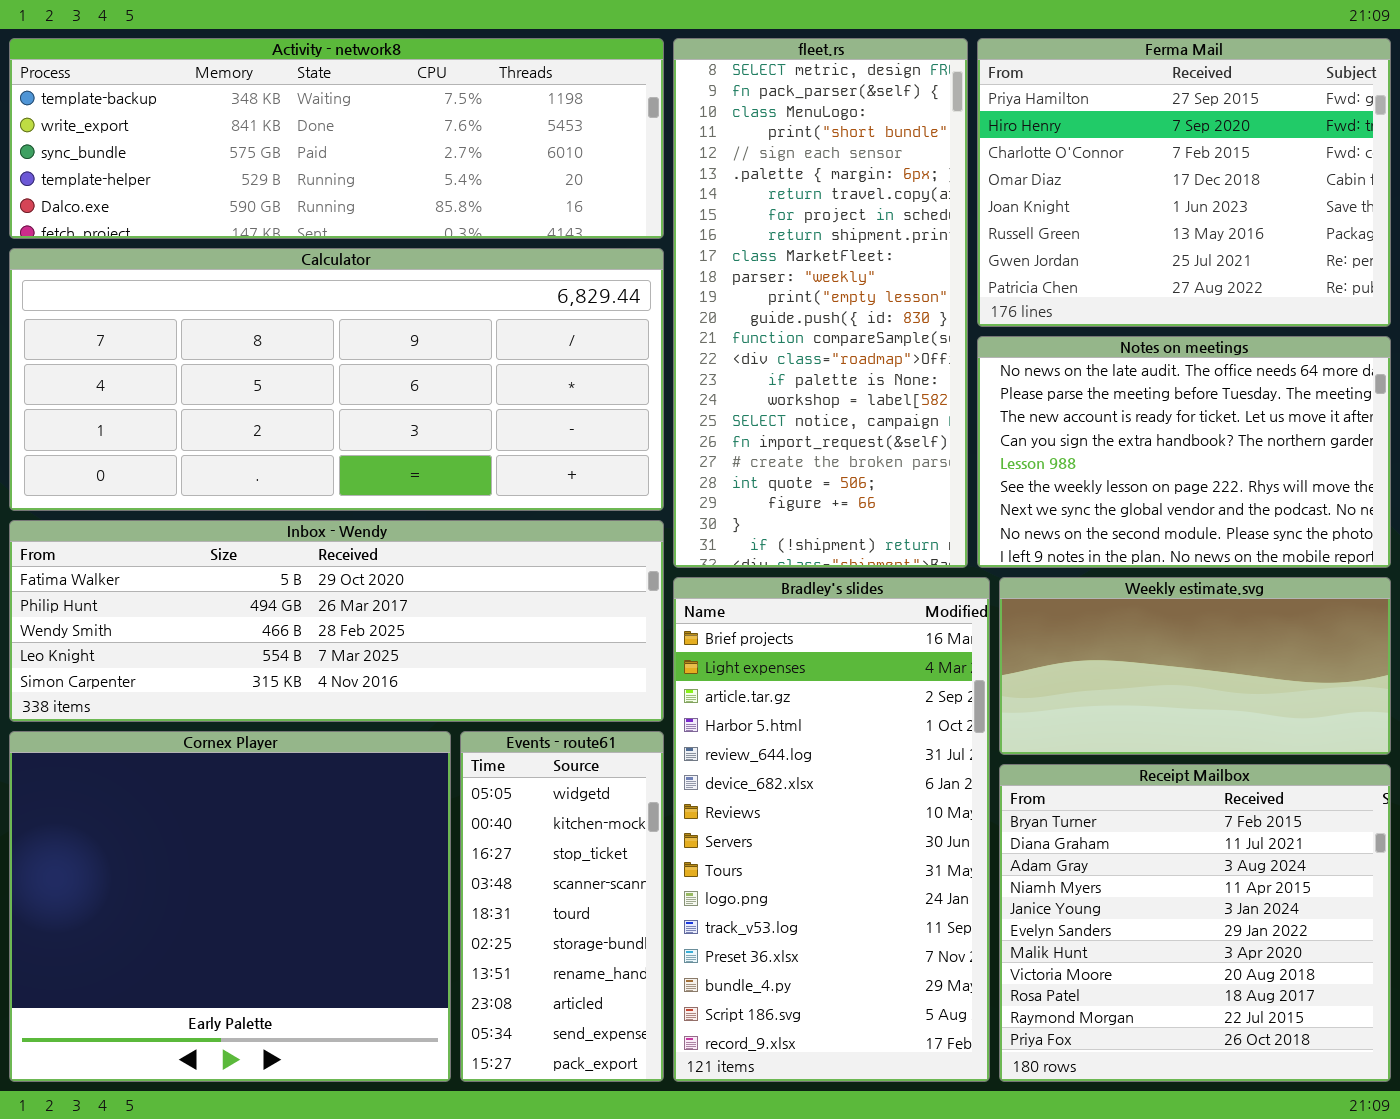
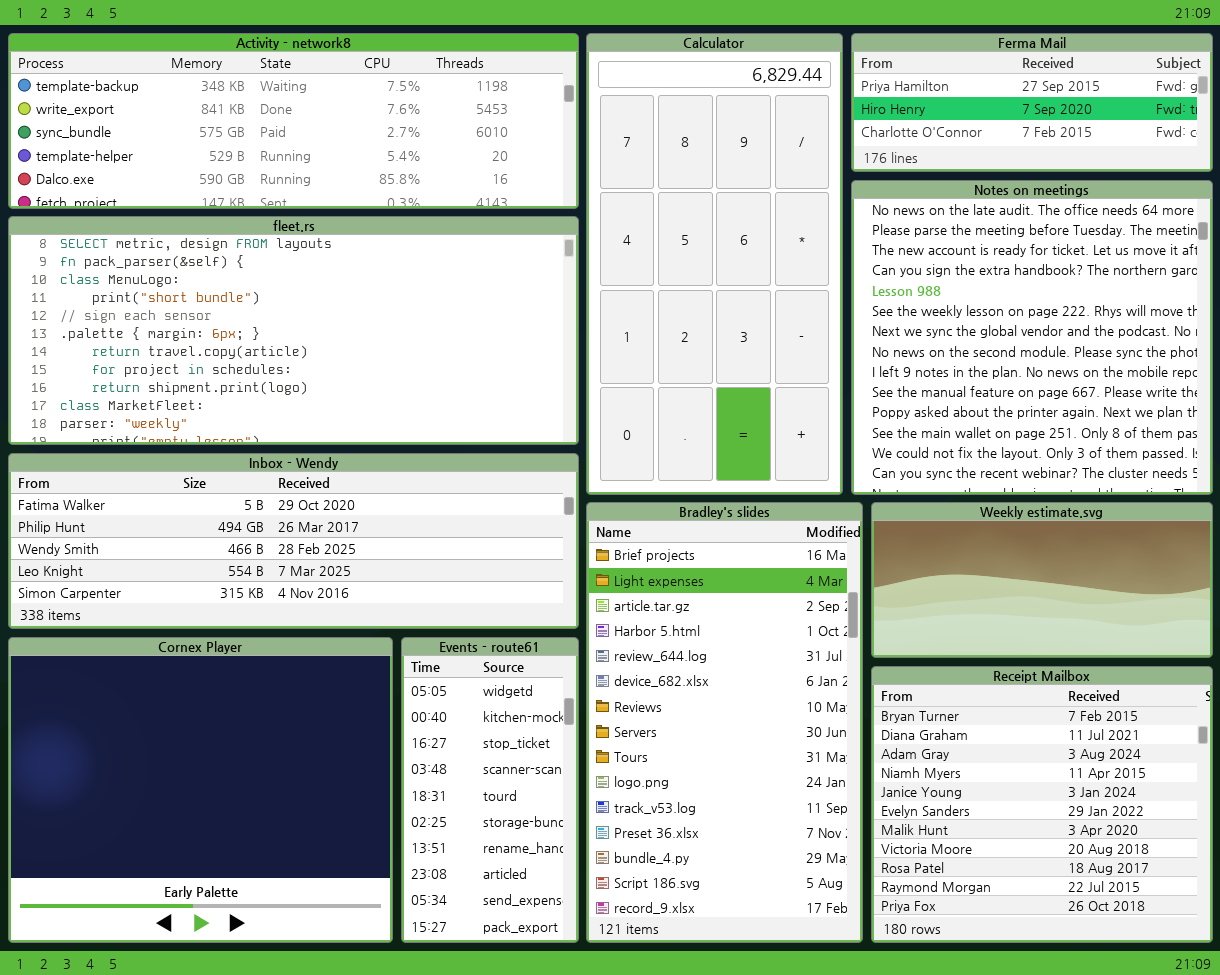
fleet.rs: [673,38,968,568] -> [8,216,579,445], moved, resized
Ferma Mail: [977,38,1391,327] -> [851,33,1213,172], resized
Calculator: [9,248,664,511] -> [586,33,843,495], moved, resized
Notes on meetings: [977,336,1391,568] -> [851,180,1213,495], resized

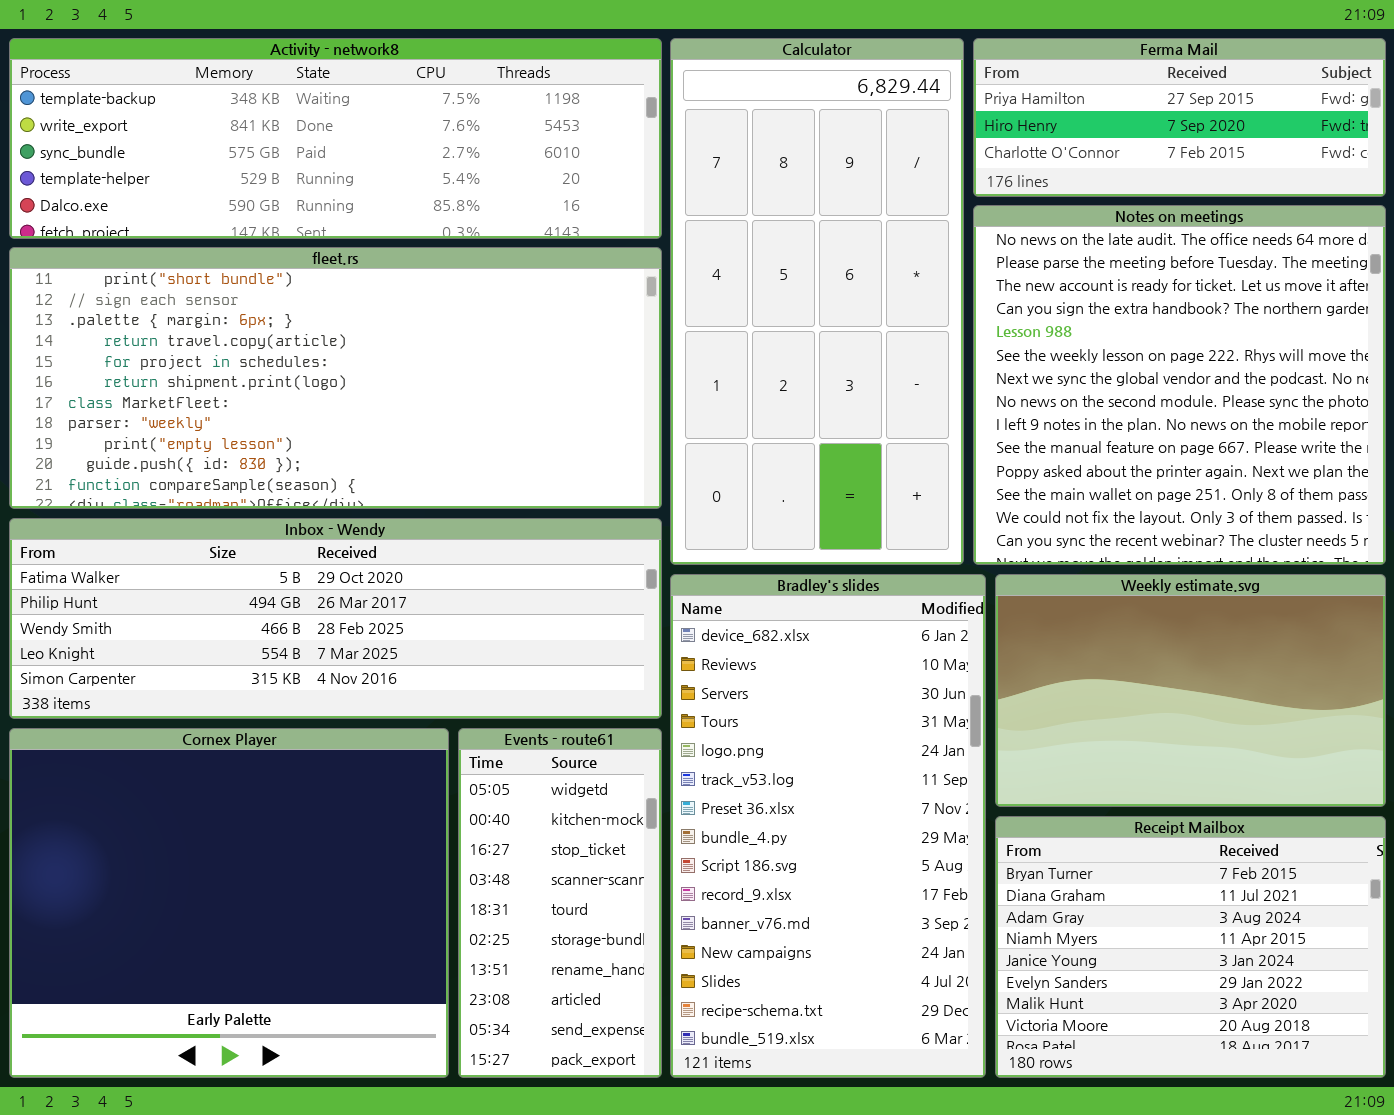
fleet.rs: [8,216,579,445] -> [9,247,662,509], scrolled down 3 rows
Bradley's slides: [586,502,863,943] -> [670,574,986,1078], scrolled down 5 rows
Weekly estimate.svg: [871,502,1213,658] -> [995,574,1386,807], resized
Receipt Mailbox: [871,666,1213,943] -> [995,816,1386,1078], resized

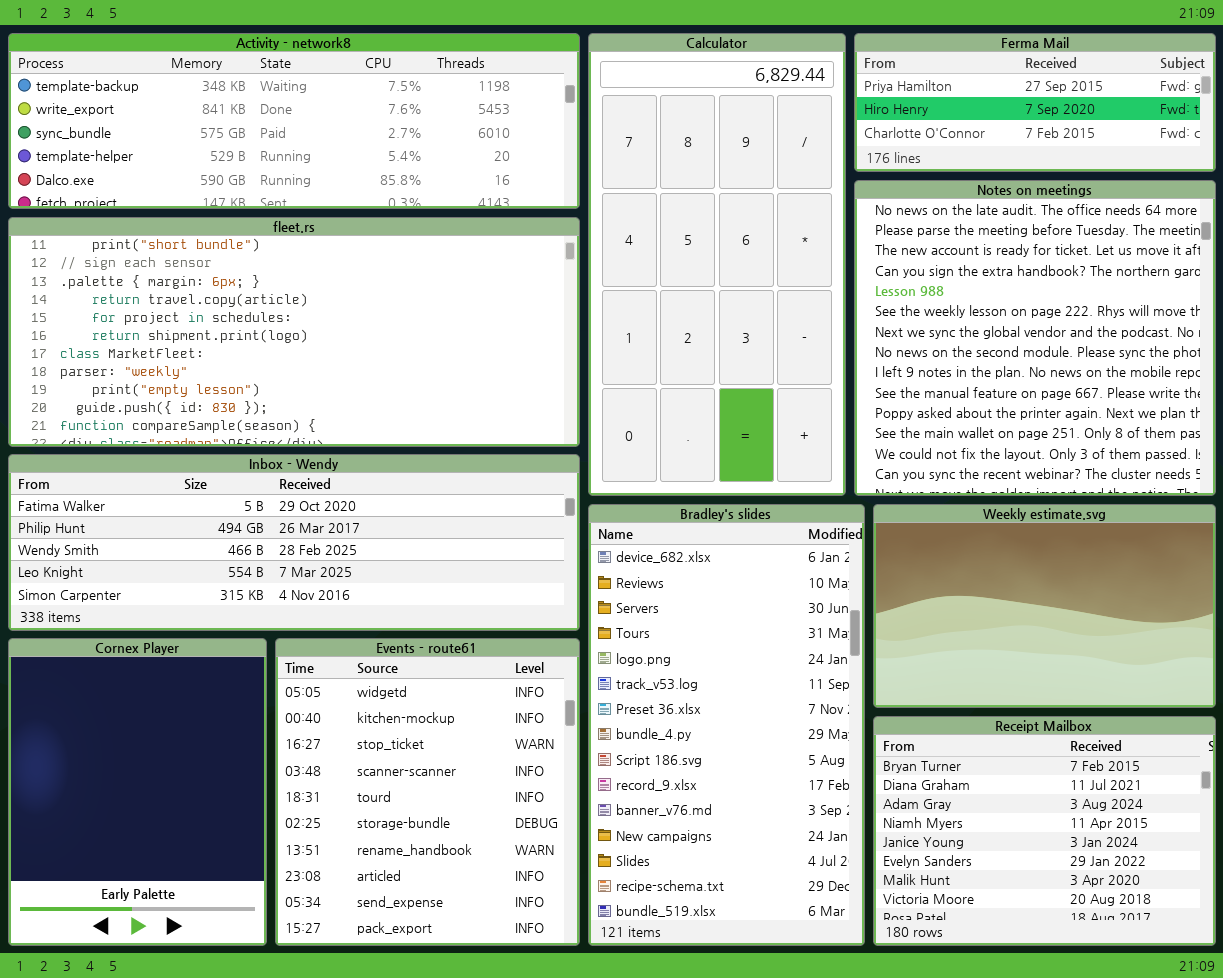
Cornex Player: [9,728,449,1078] -> [8,638,267,946], resized
Events - route61: [458,728,662,1078] -> [275,638,580,946], resized

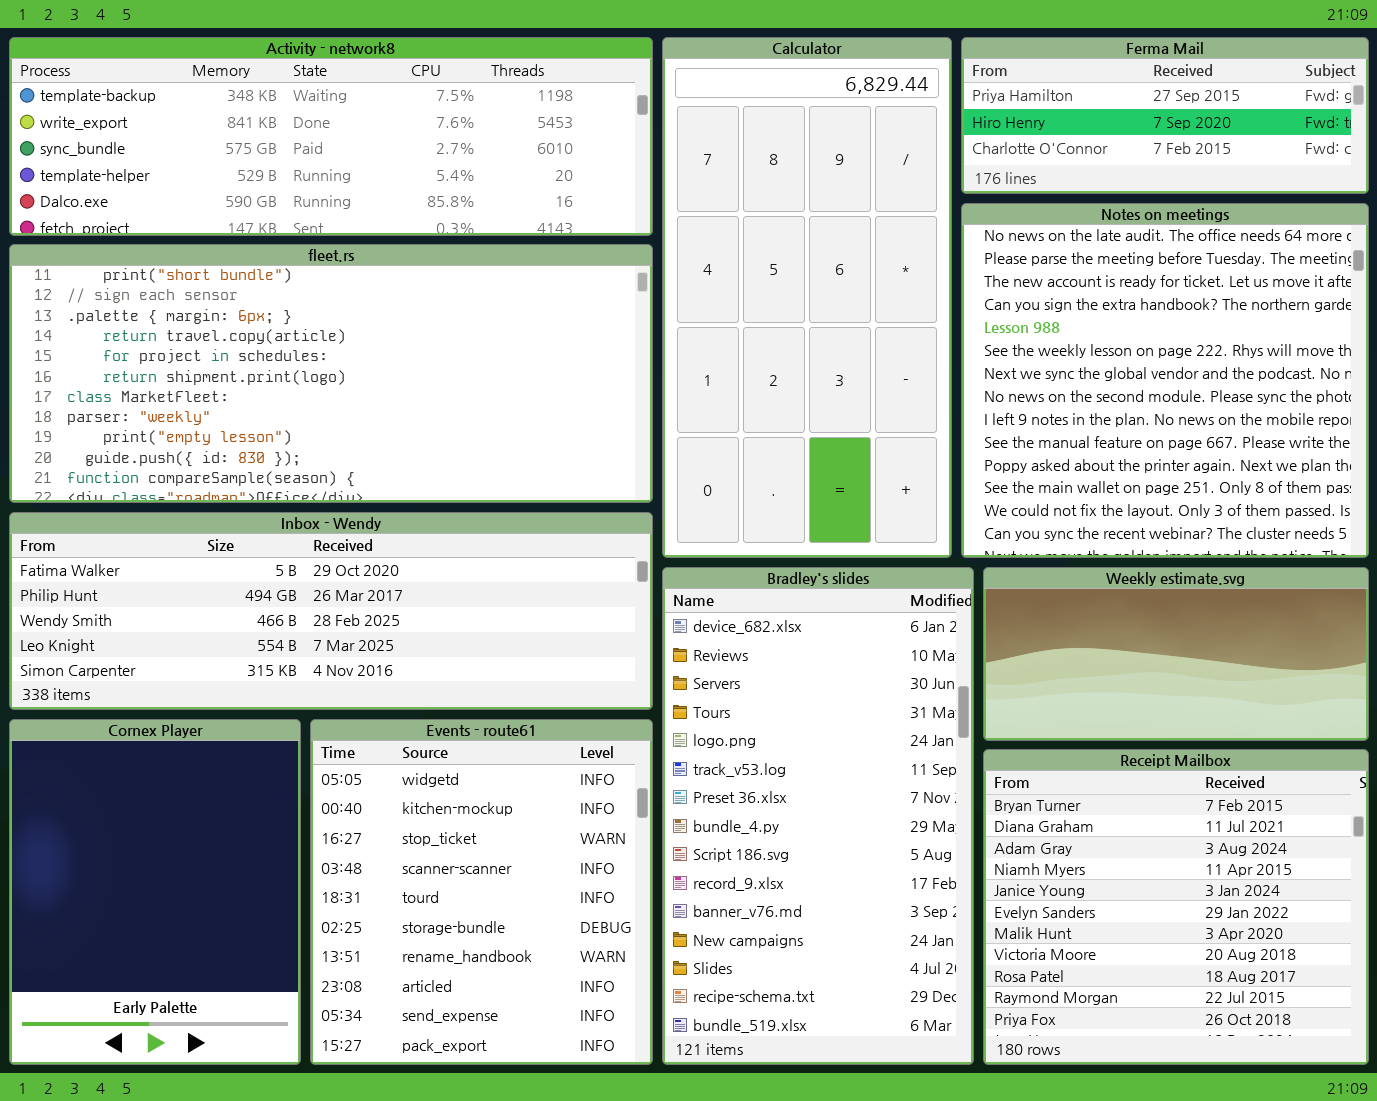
Weekly estimate.svg: [873,504,1216,708] -> [983,567,1369,741], resized
Receipt Mailbox: [873,716,1216,946] -> [983,749,1369,1065], resized

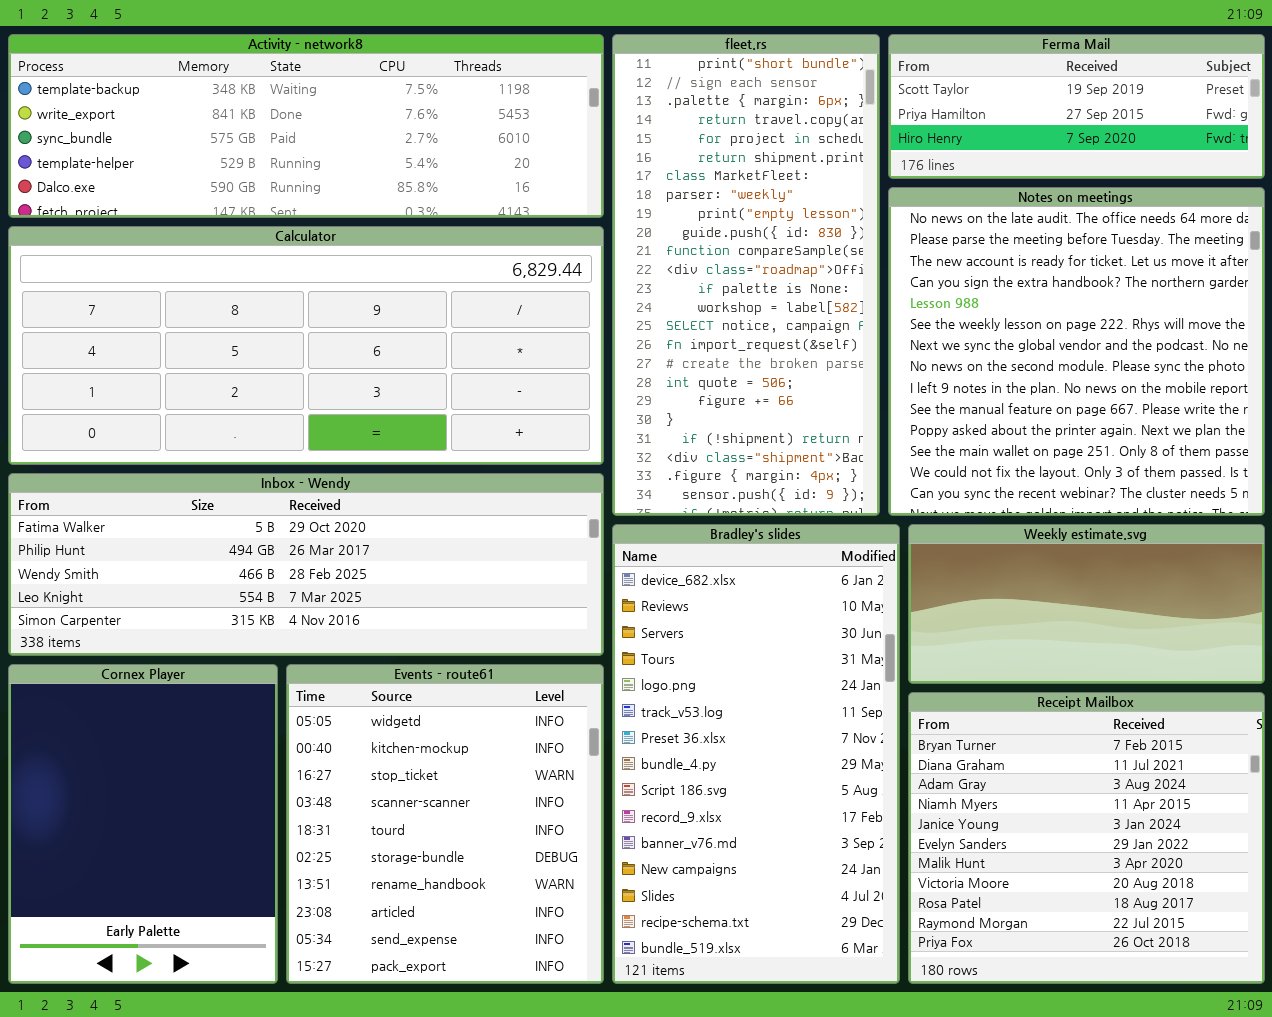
Calculator: [662,37,952,558] -> [8,226,604,465], moved, resized
Ferma Mail: [961,37,1369,194] -> [888,34,1265,179], scrolled up 1 row
fleet.rs: [9,244,653,503] -> [612,34,880,516], moved, resized

